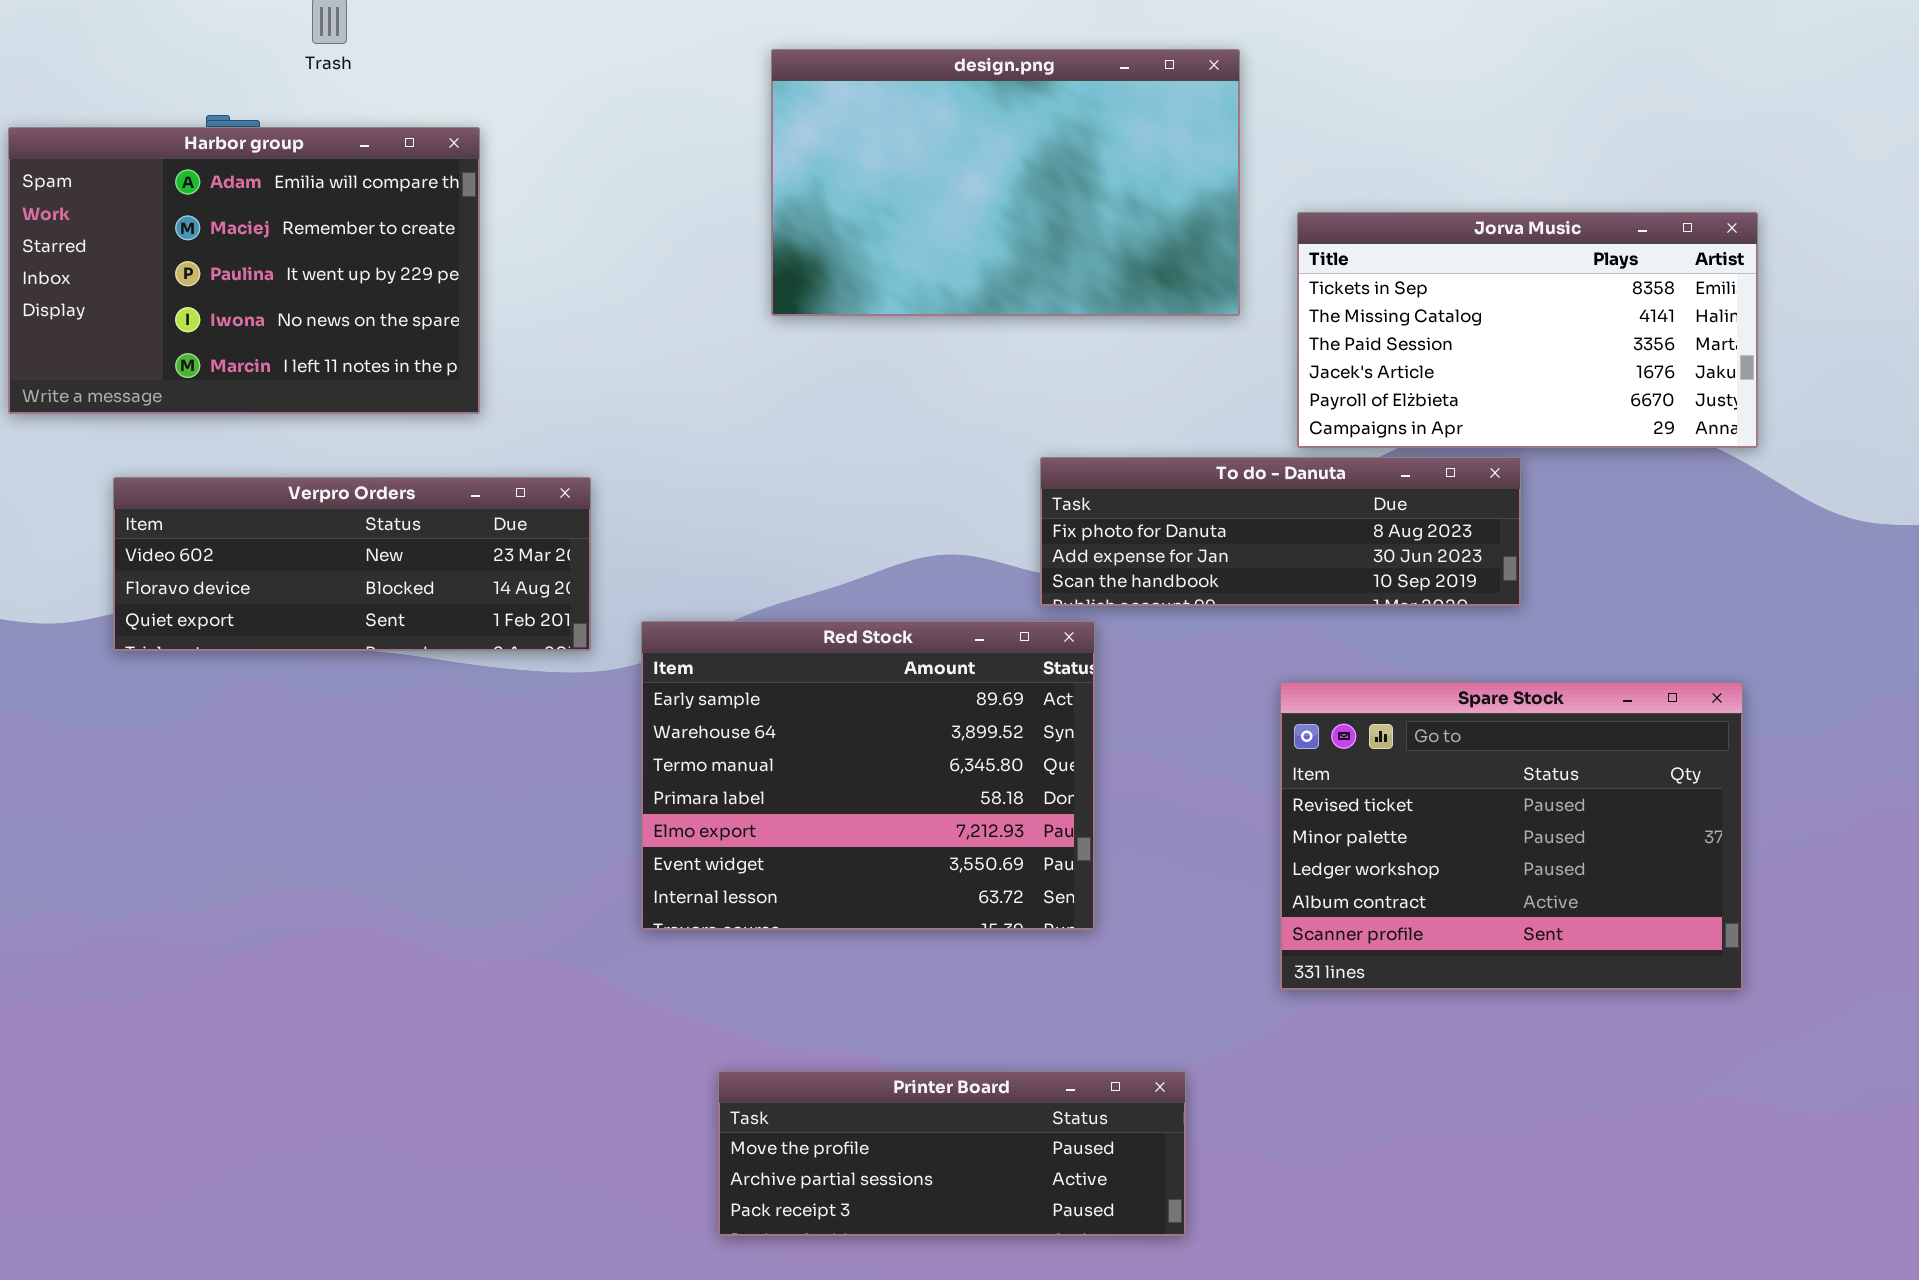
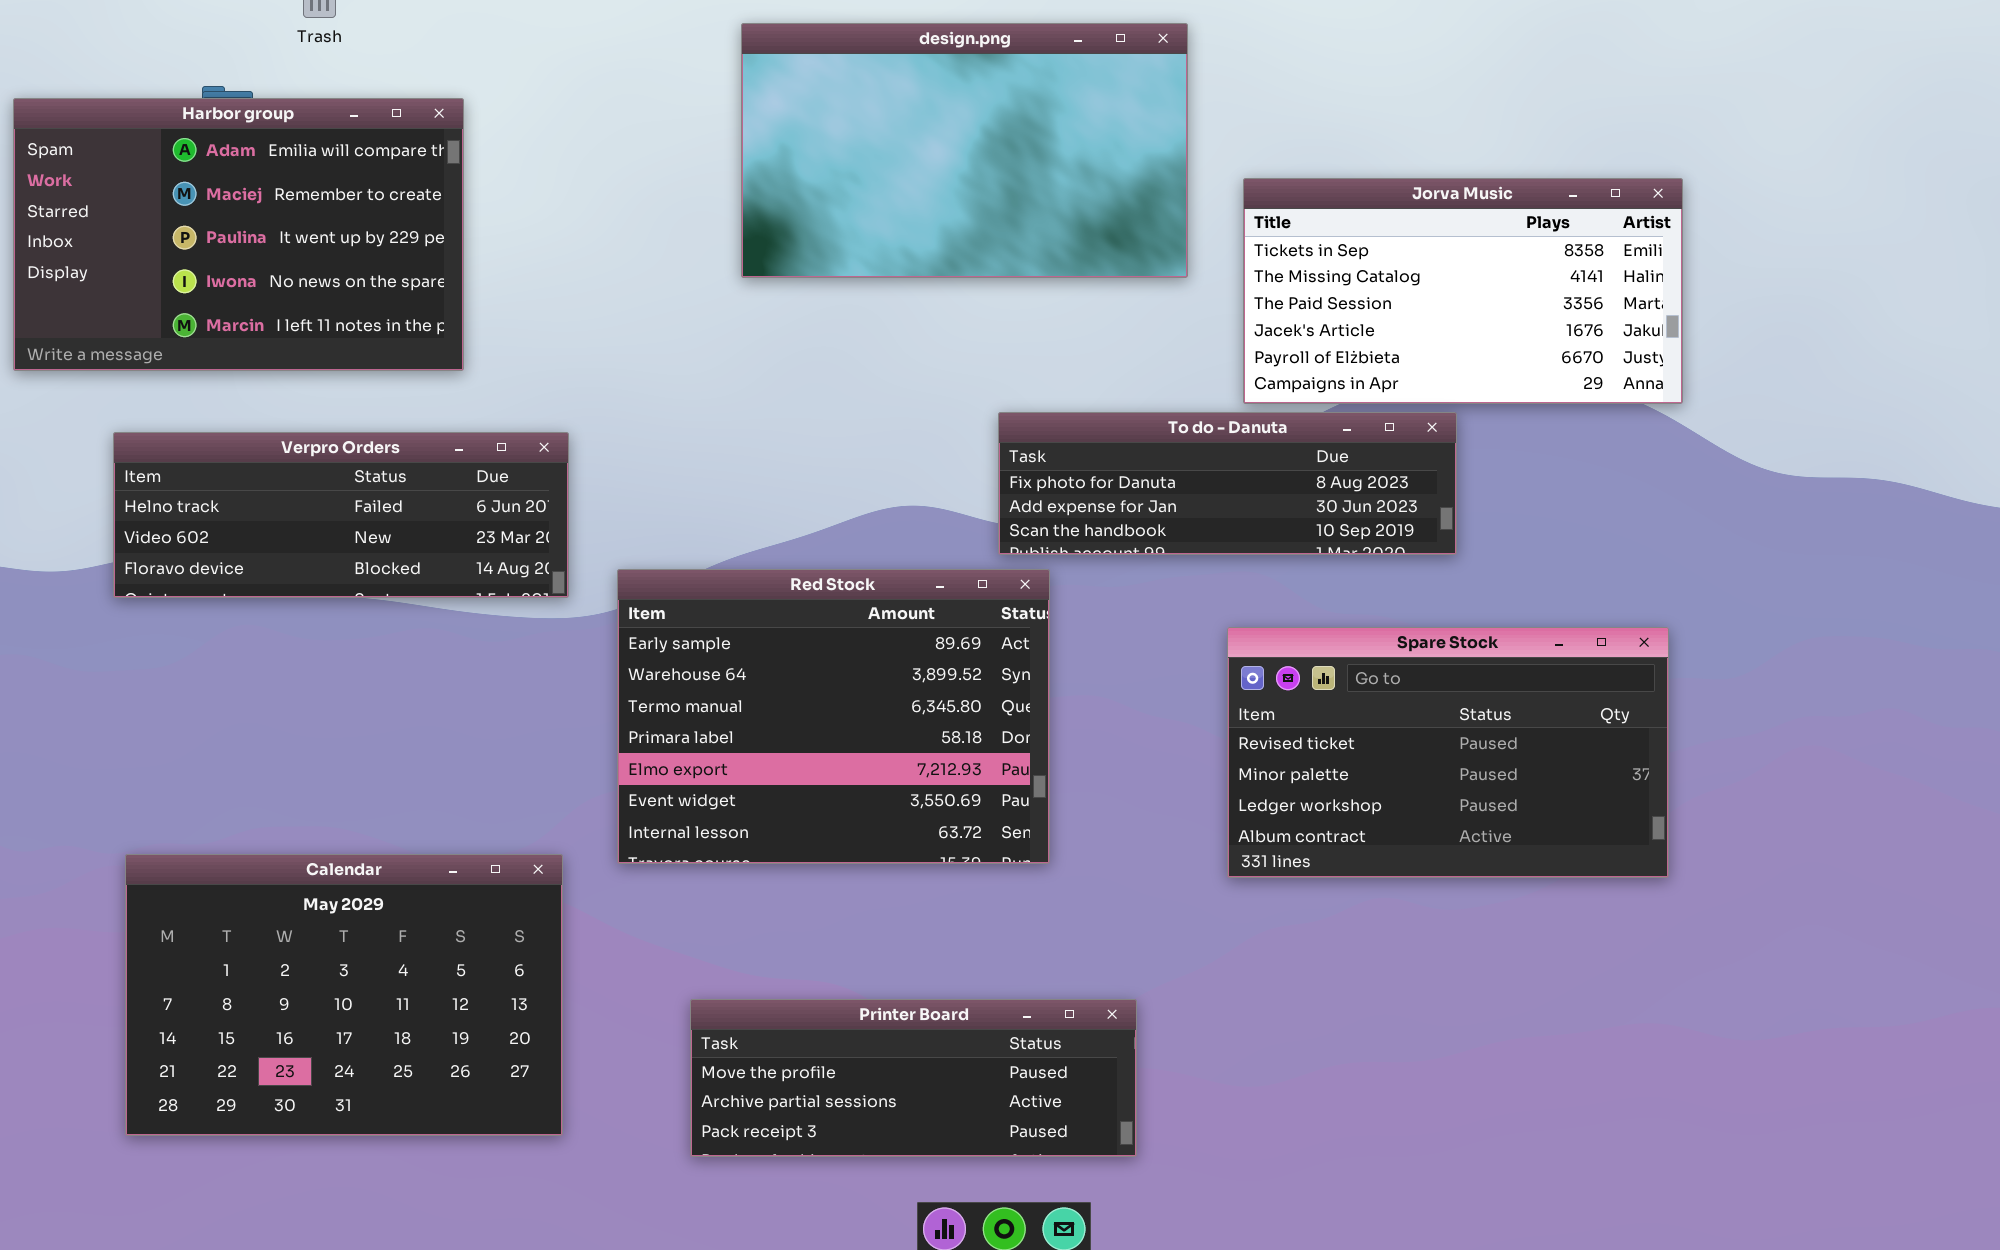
Verpro Orders: [113,477,591,651] -> [113,432,569,598], scrolled up 1 row
Spare Stock: [1280,682,1743,990] -> [1227,627,1669,878], resized
Calendar: none -> [125,854,563,1136], opened

